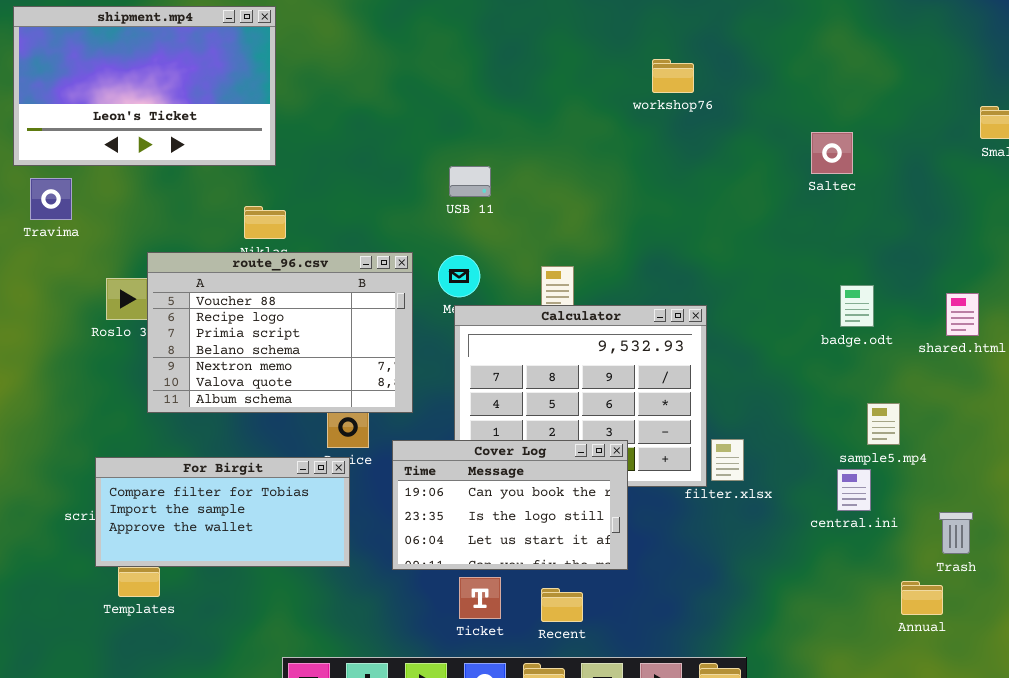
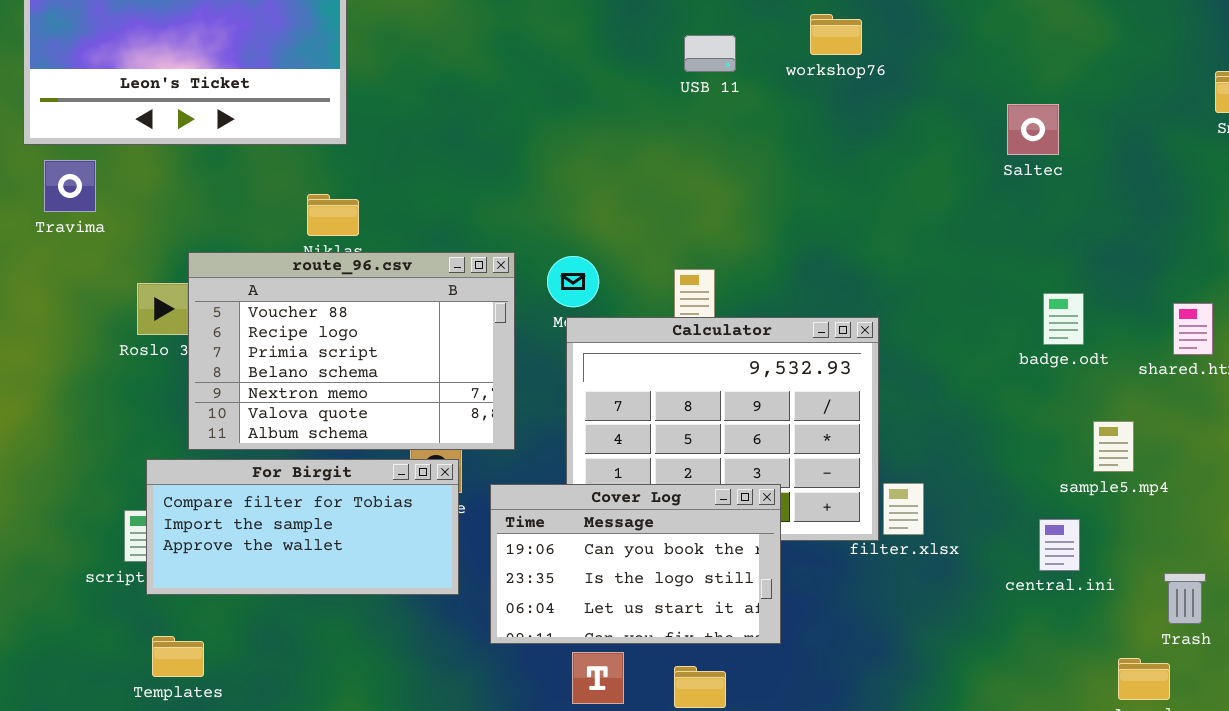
USB 11: [449,166,491,197] -> [684,35,736,72], moved
sample5.mp4: [867,403,900,445] -> [1093,421,1134,472], moved
For Birgit: [95,457,350,567] -> [146,459,459,595], moved

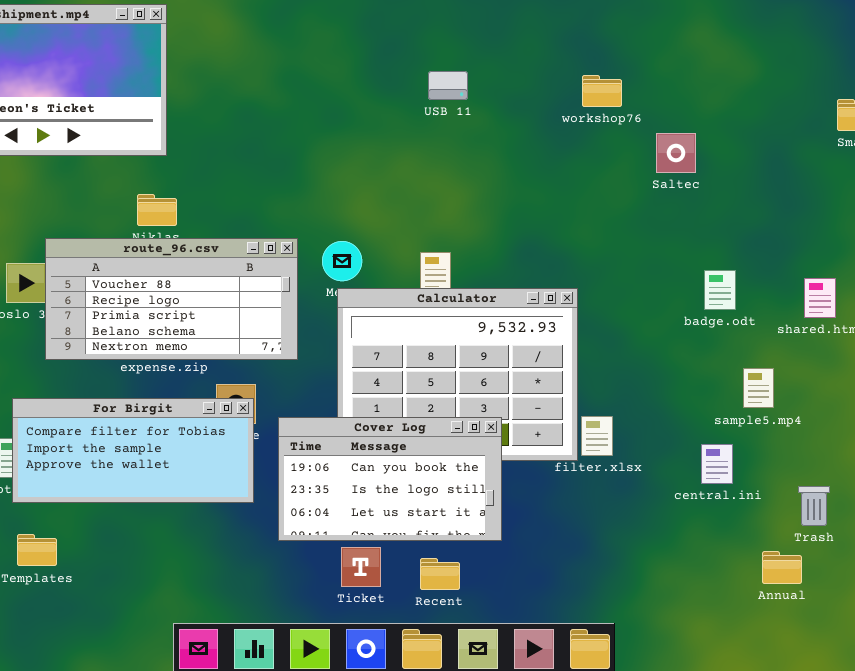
workshop76: [810,14,862,55] -> [582,75,622,107], moved
Saltec: [1007,104,1059,155] -> [656,133,696,173], moved
route_96.csv: [188,252,515,450] -> [45,238,298,360], resized

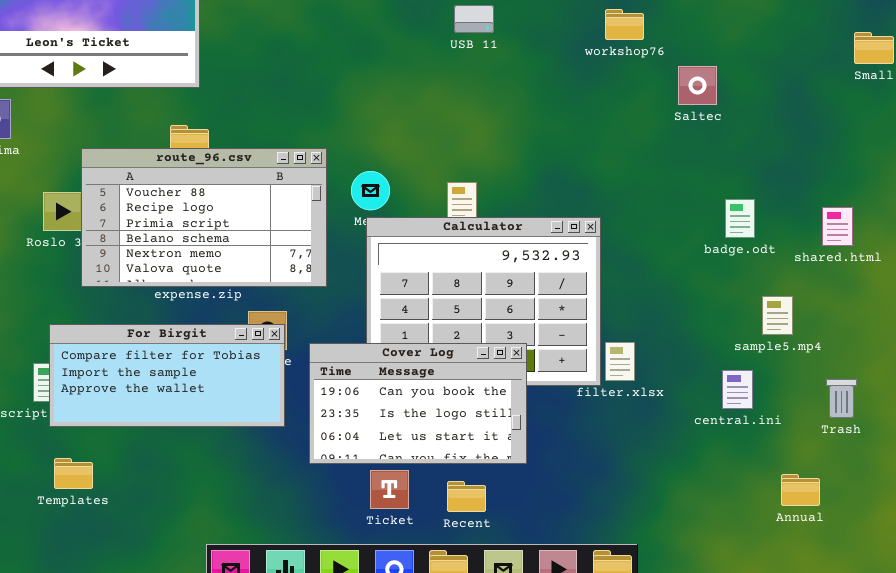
route_96.csv: [45,238,298,360] -> [81,148,327,287], resized
Trash: [798,486,830,526] -> [826,379,857,418], moved

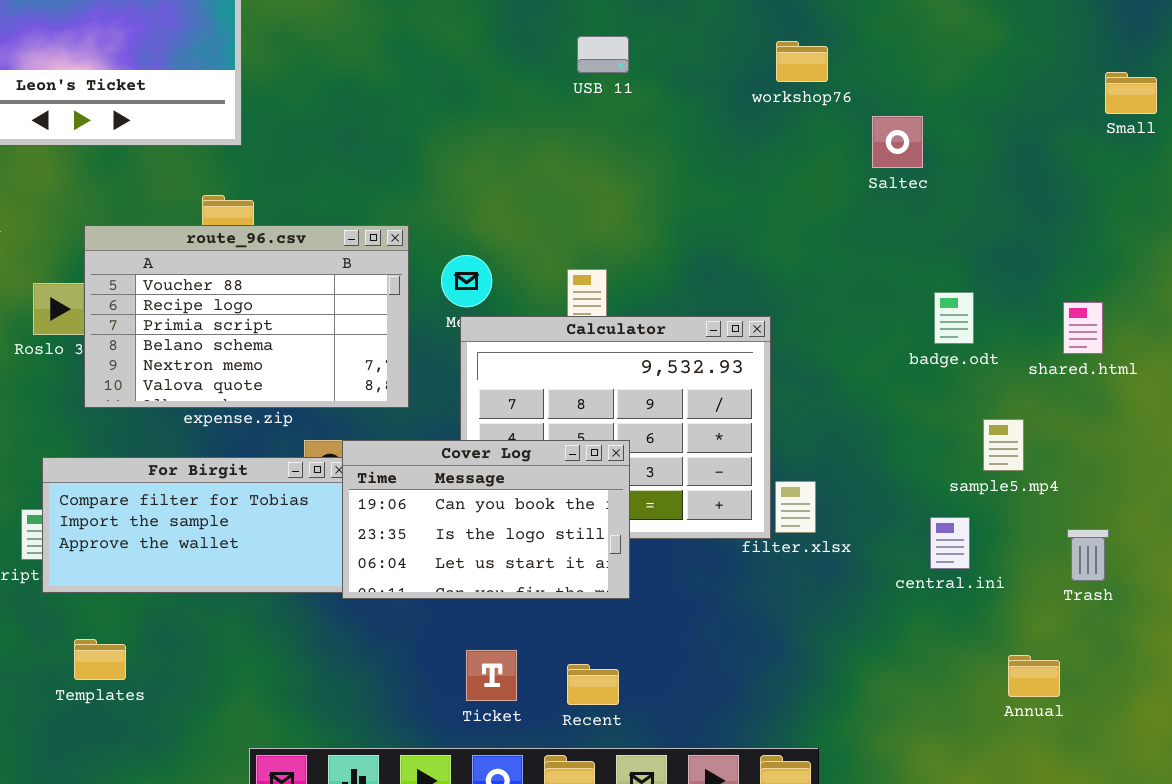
Cover Log: [309,343,527,464] -> [342,440,630,599], moved
Templates: [54,458,93,489] -> [74,639,126,680], moved

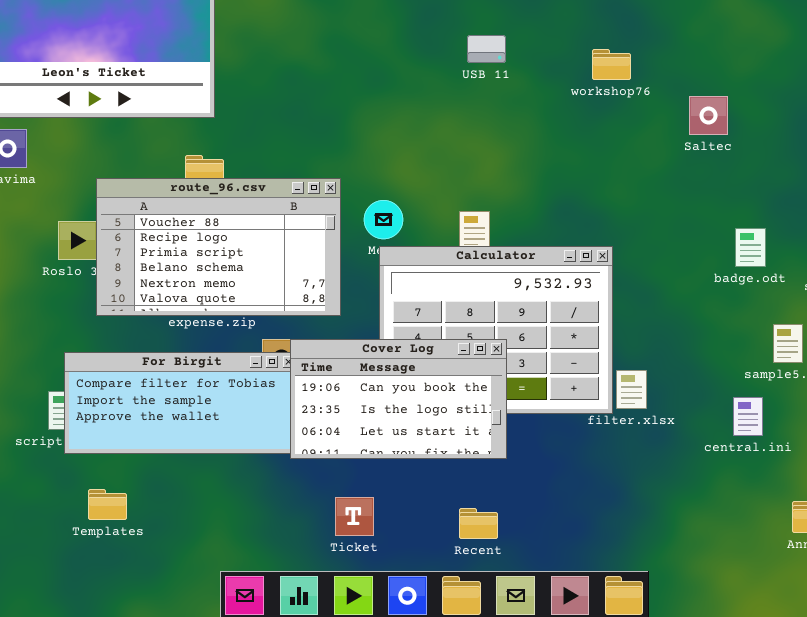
workshop76: [776,41,828,82] -> [592,49,631,80], moved
Ticket: [466,650,517,701] -> [335,497,374,536], moved

